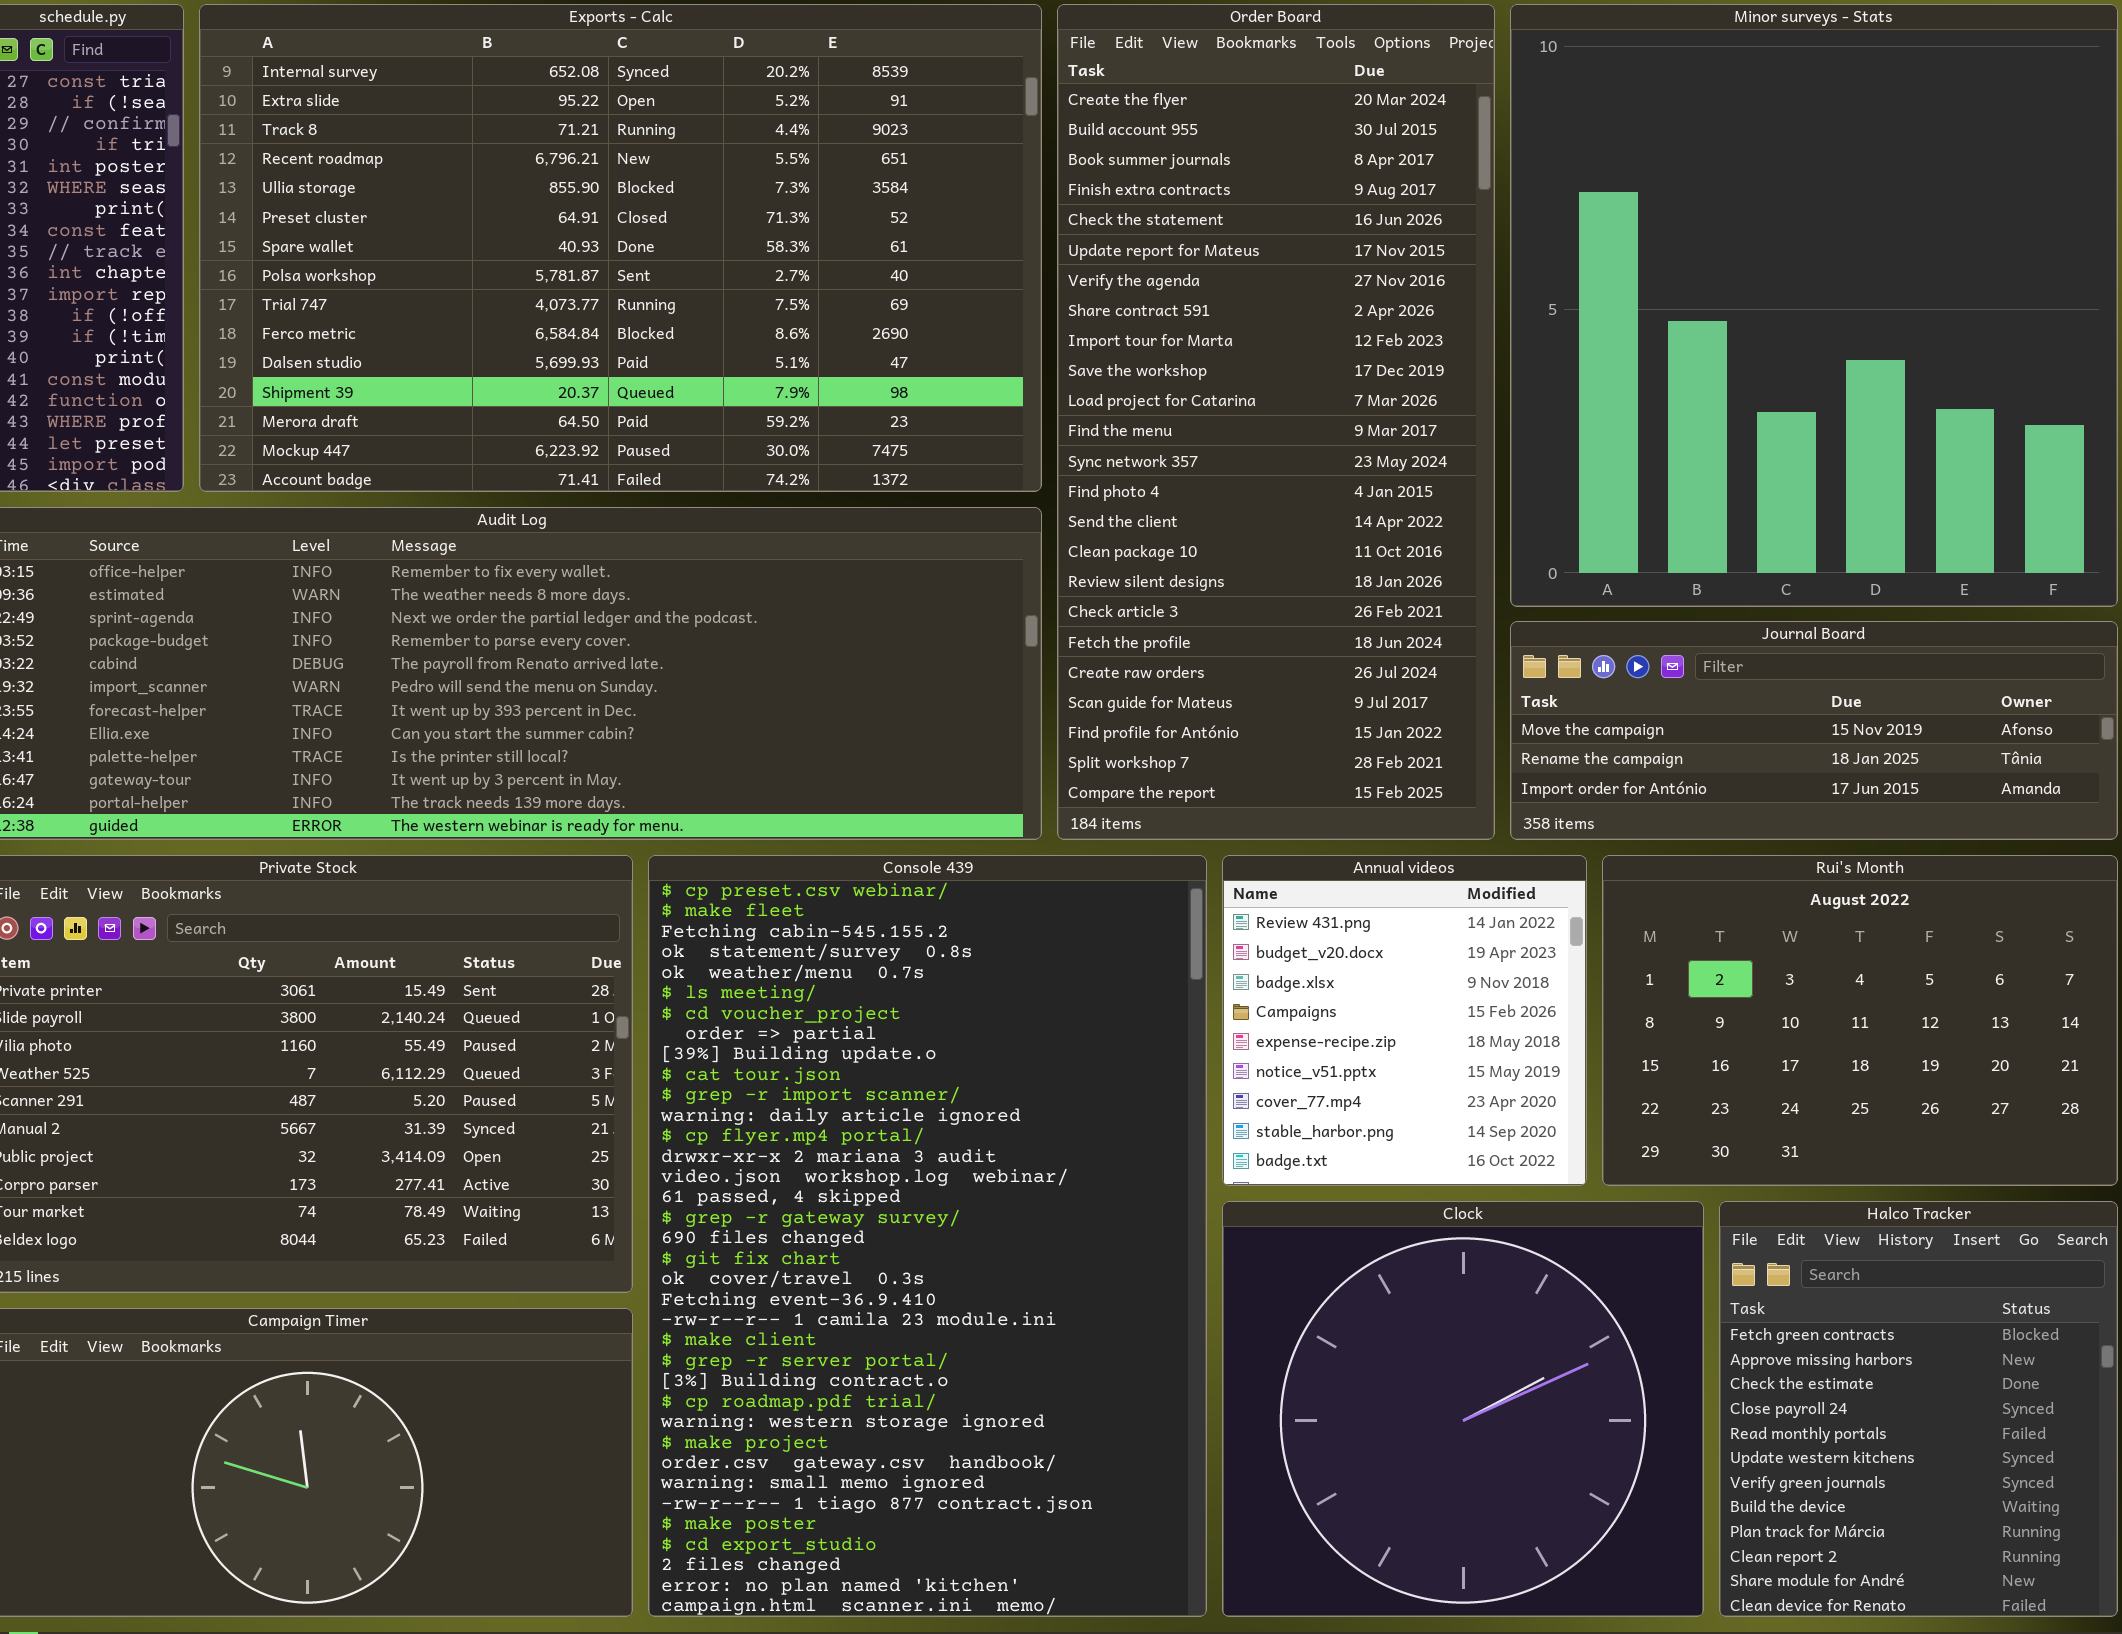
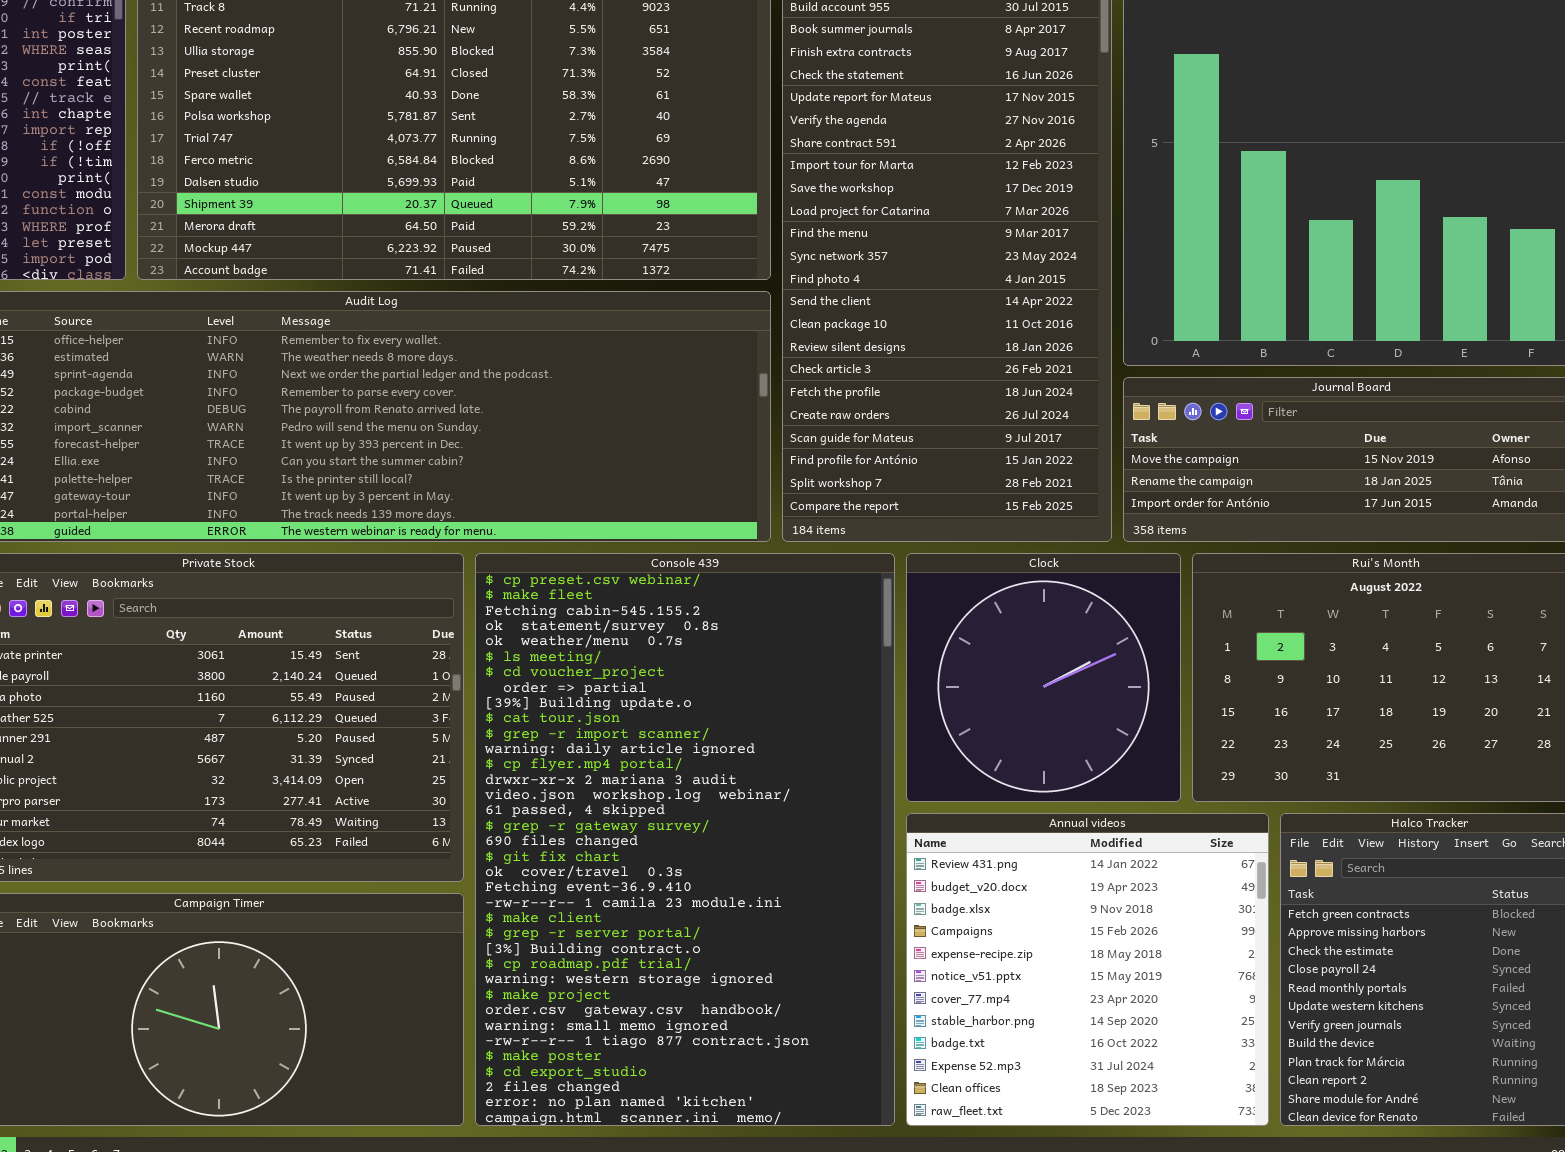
Annual videos: [1222,855,1587,1186] -> [906,813,1269,1126], moved, resized
Clock: [1222,1201,1704,1617] -> [906,553,1181,802], moved, resized

